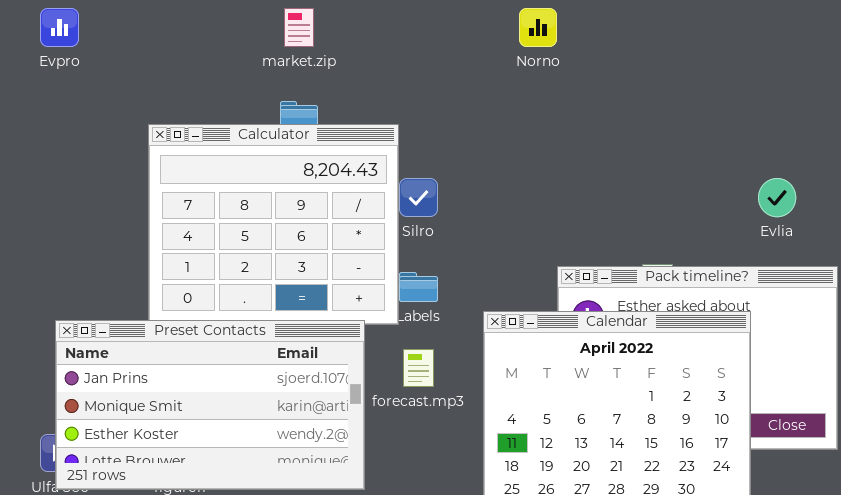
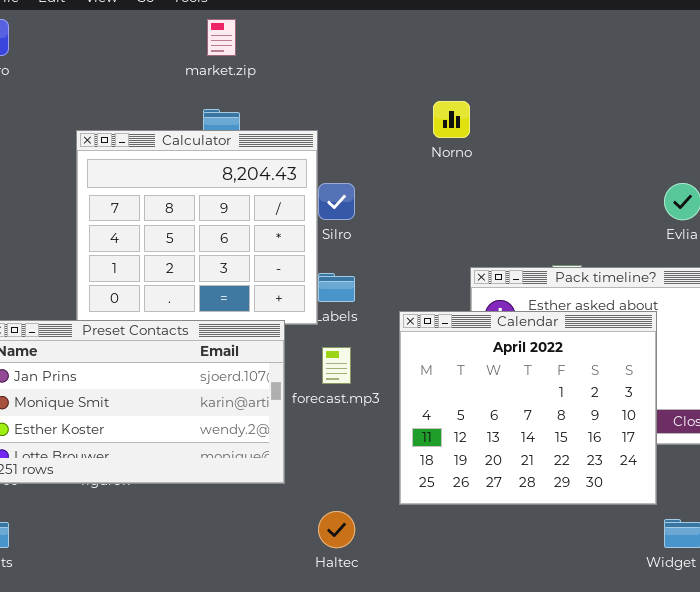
Norno: [519,8,557,47] -> [433,101,470,138], moved

